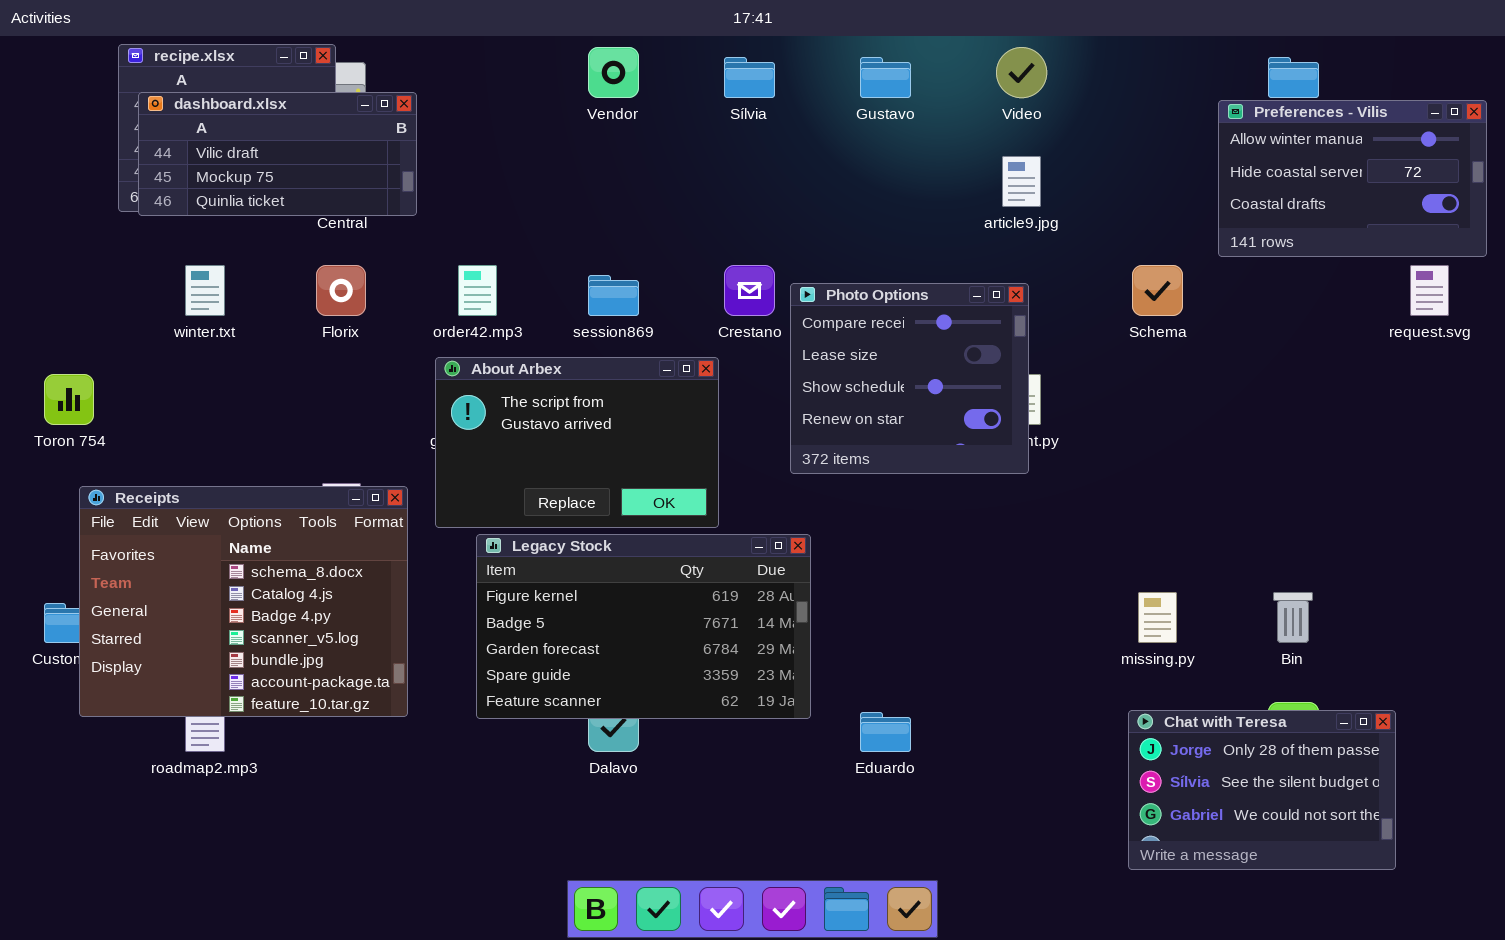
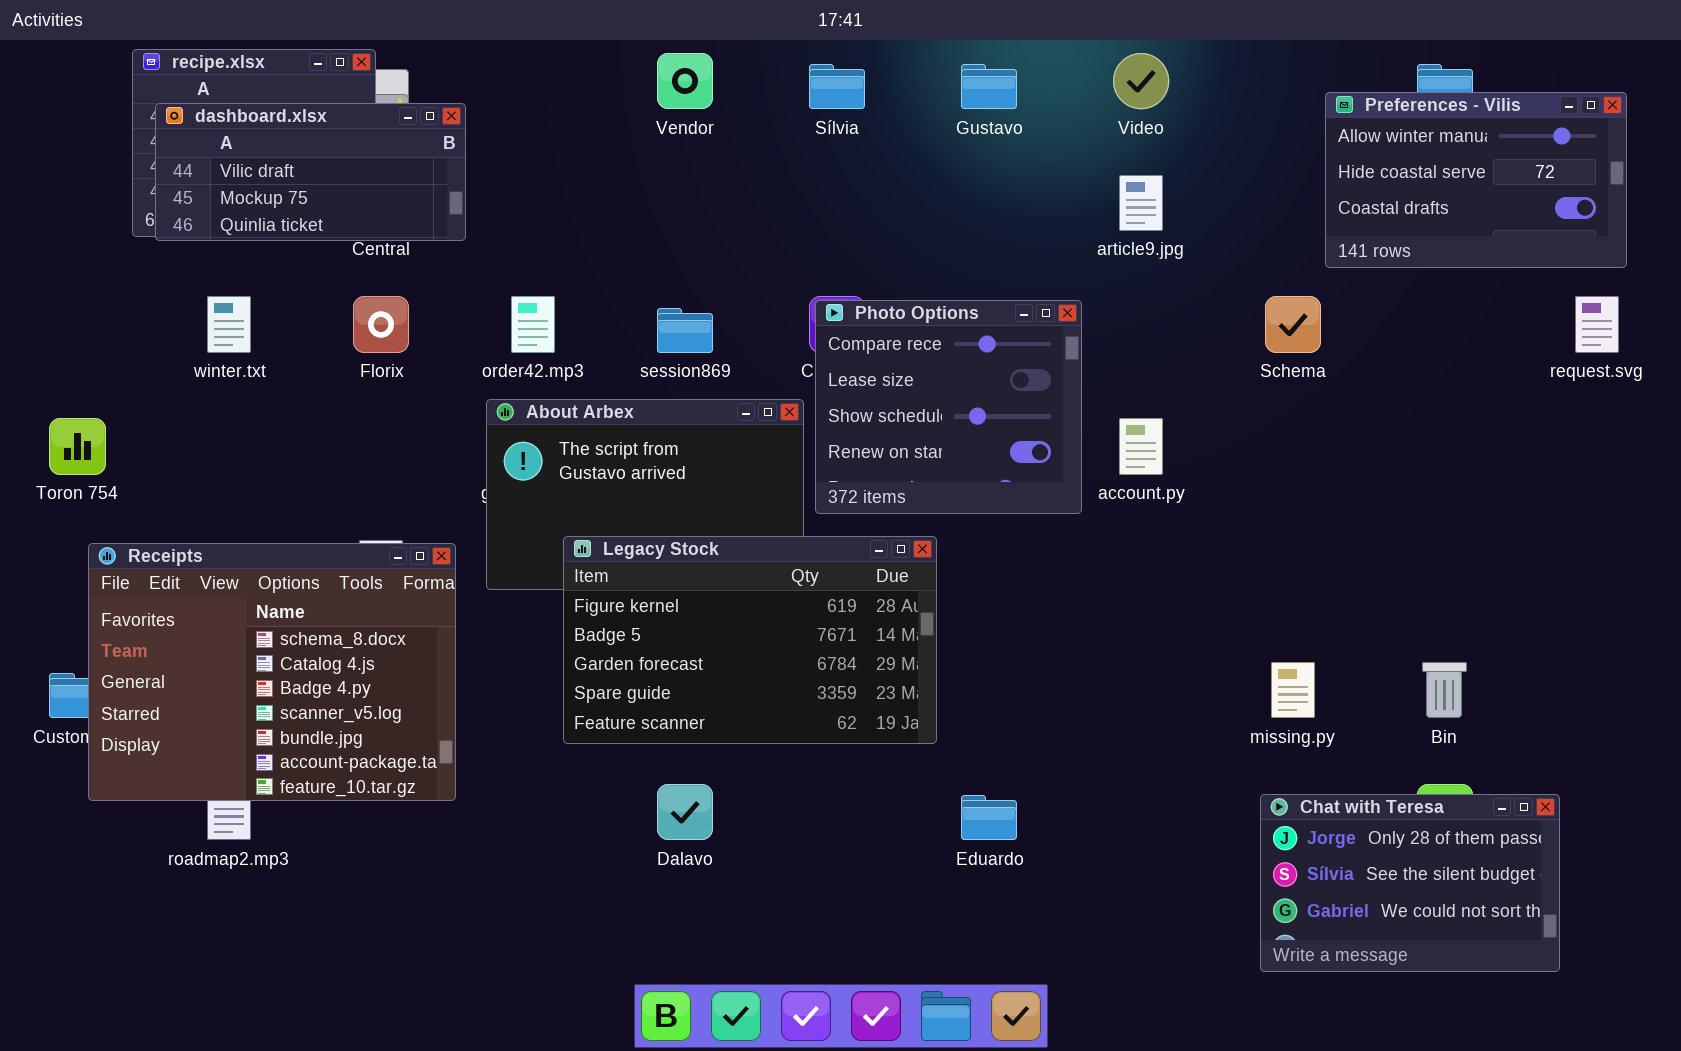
Preferences - Vilis: [1218,100,1487,257] -> [1325,92,1627,268], moved
Photo Options: [790,283,1029,474] -> [815,300,1082,514], moved
Legacy Stock: [476,534,811,719] -> [563,536,937,744], moved

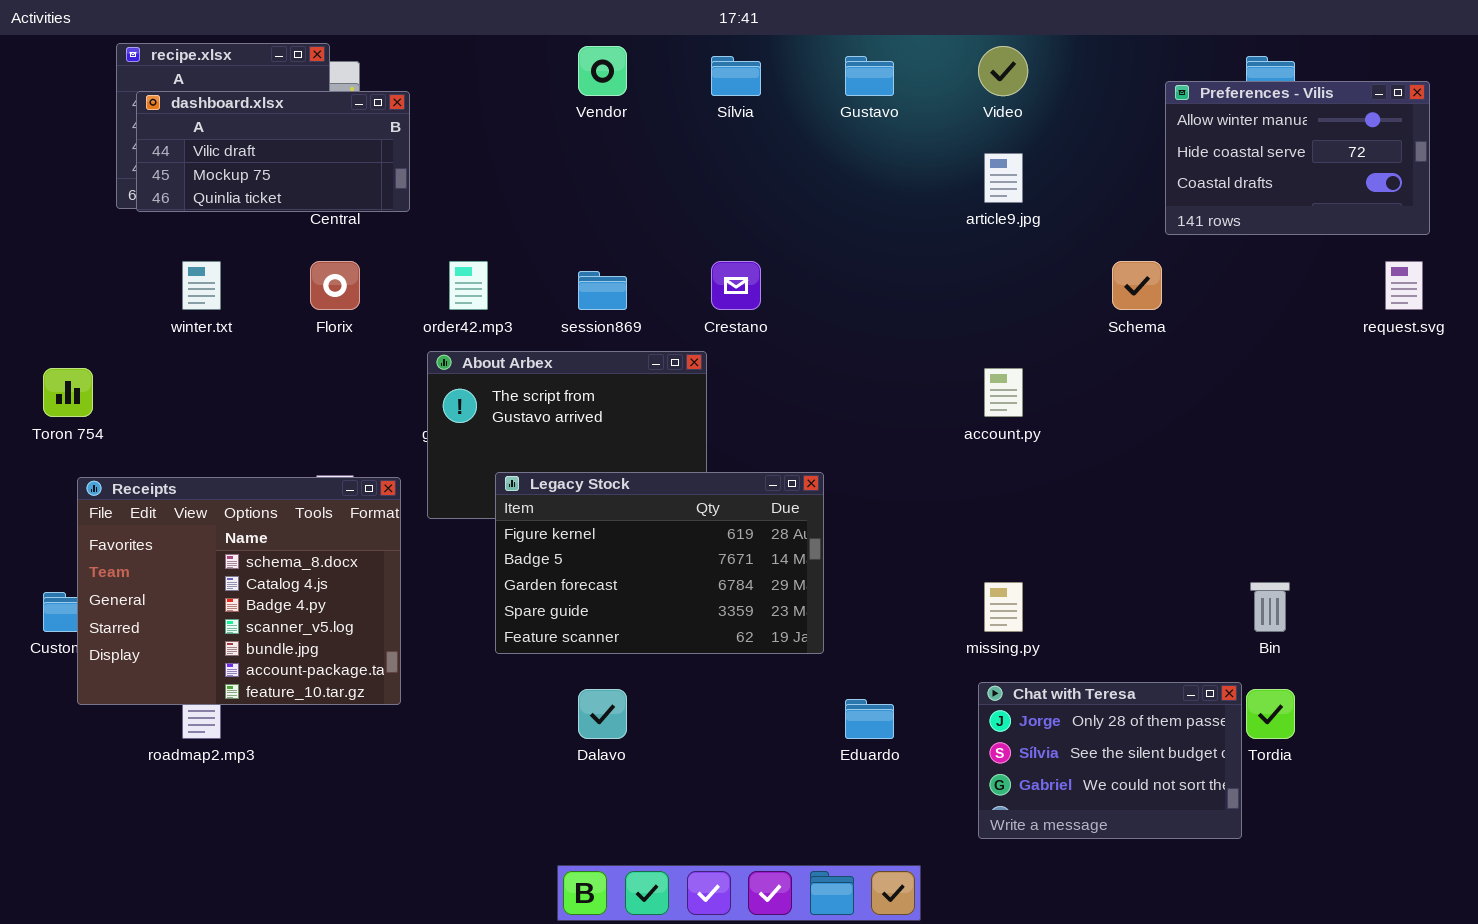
Photo Options: [815,300,1082,514] -> none, closed
missing.py: [1271,662,1315,718] -> [984,582,1023,632], moved
Chat with Teresa: [1260,794,1560,972] -> [978,682,1242,839], moved

